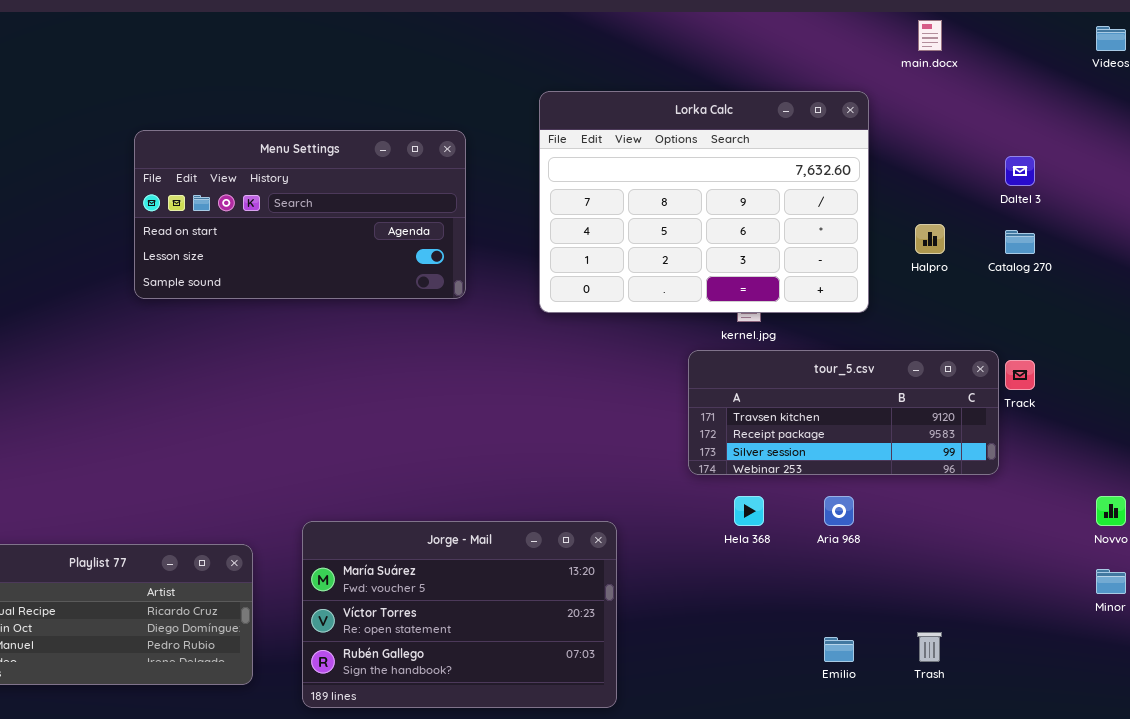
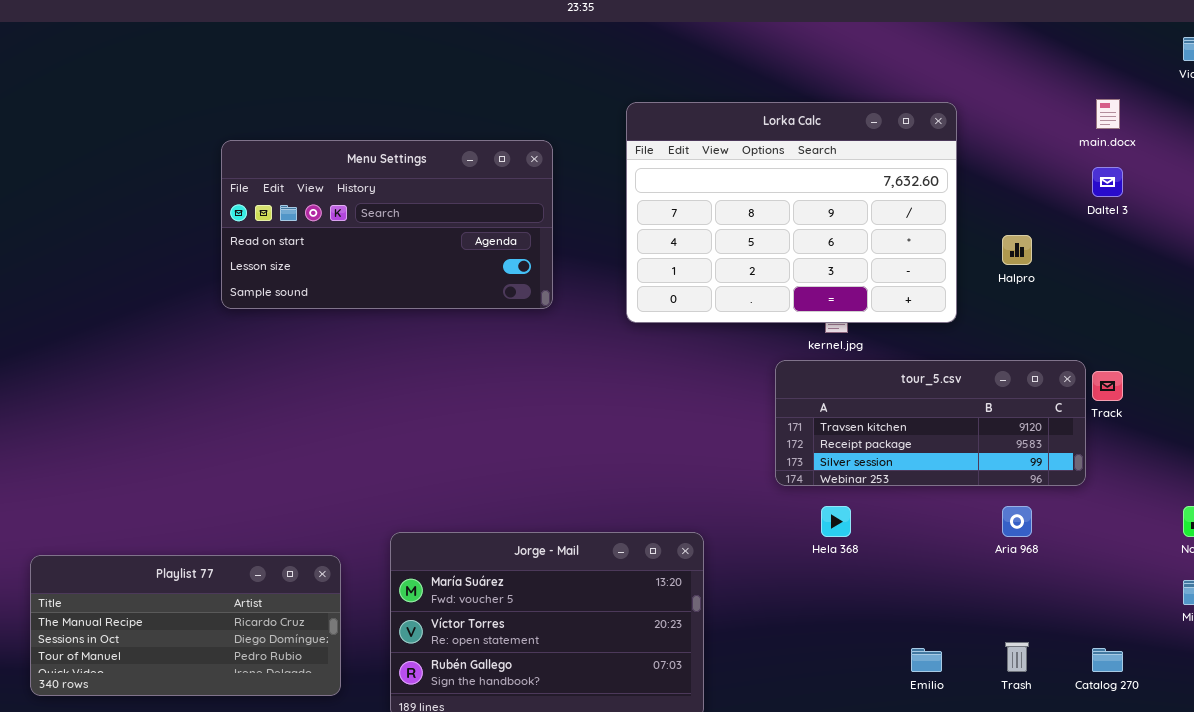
main.docx: [918,20,942,51] -> [1096,99,1120,129], moved
Catalog 270: [1005,230,1035,254] -> [1092,648,1123,672], moved
Aria 968: [824,496,854,526] -> [1002,506,1032,537], moved

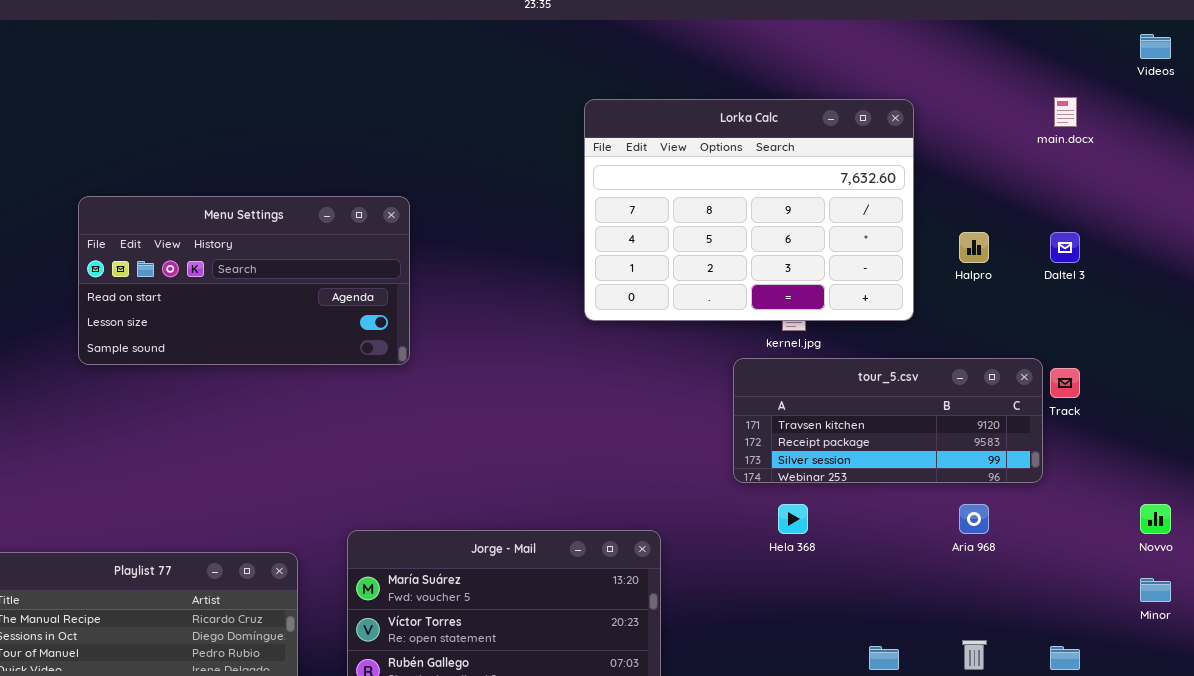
Menu Settings: [221,140,553,309] -> [78,196,410,365], moved
Daltel 3: [1092,167,1123,197] -> [1050,232,1080,263], moved

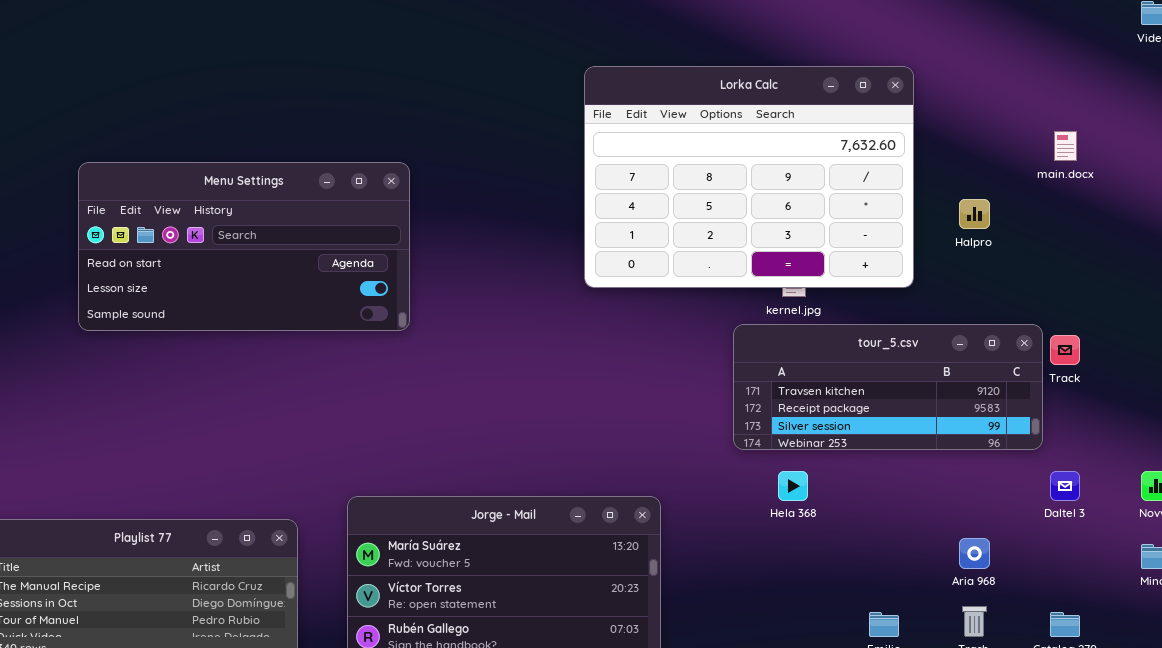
main.docx: [1054,97,1077,127] -> [1054,131,1077,161], moved
Daltel 3: [1050,232,1080,263] -> [1050,471,1080,501], moved
Aria 968: [959,504,989,534] -> [959,538,990,569], moved

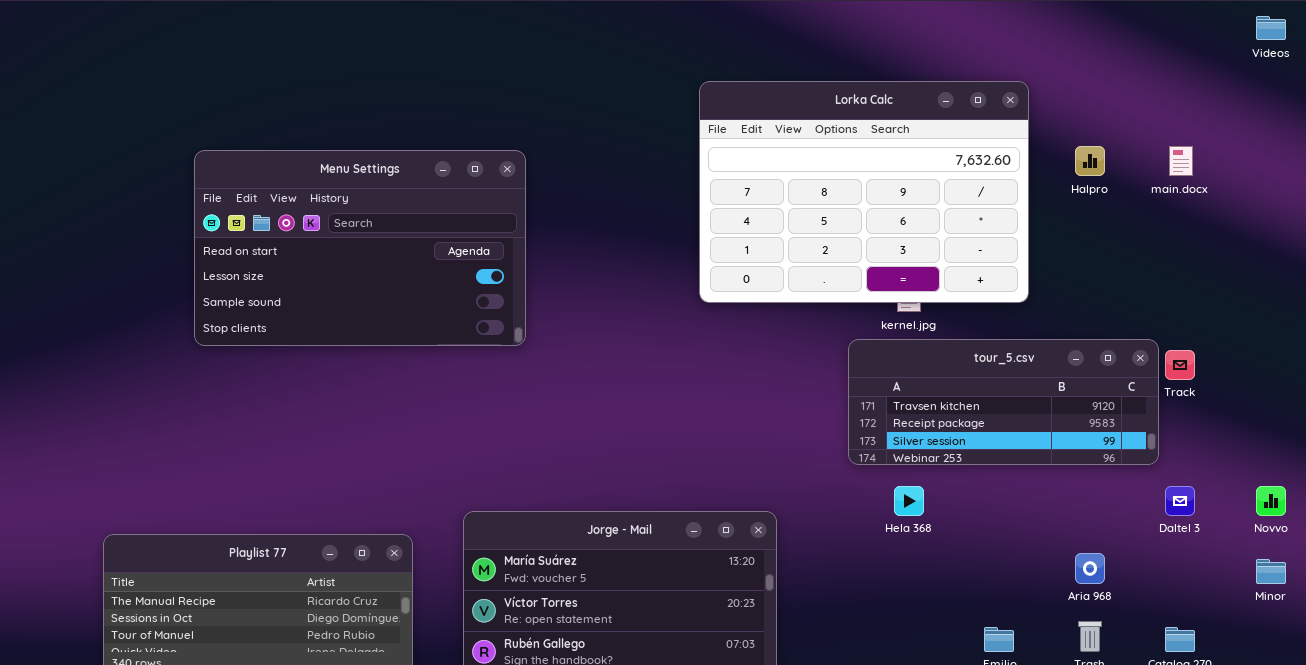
Menu Settings: [78,162,410,331] -> [194,150,526,346], resized
Halpro: [959,199,990,229] -> [1075,146,1105,176], moved

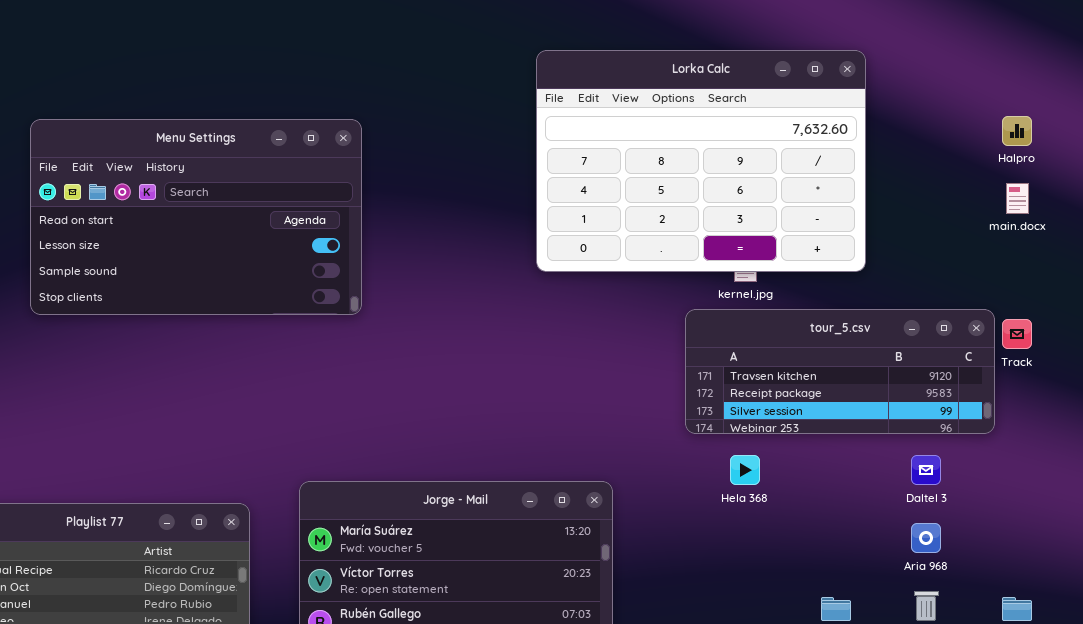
Halpro: [1075,146,1105,176] -> [1002,116,1032,146], moved
main.docx: [1169,146,1193,176] -> [1006,183,1029,214], moved
Daltel 3: [1165,486,1195,516] -> [911,455,941,485], moved

